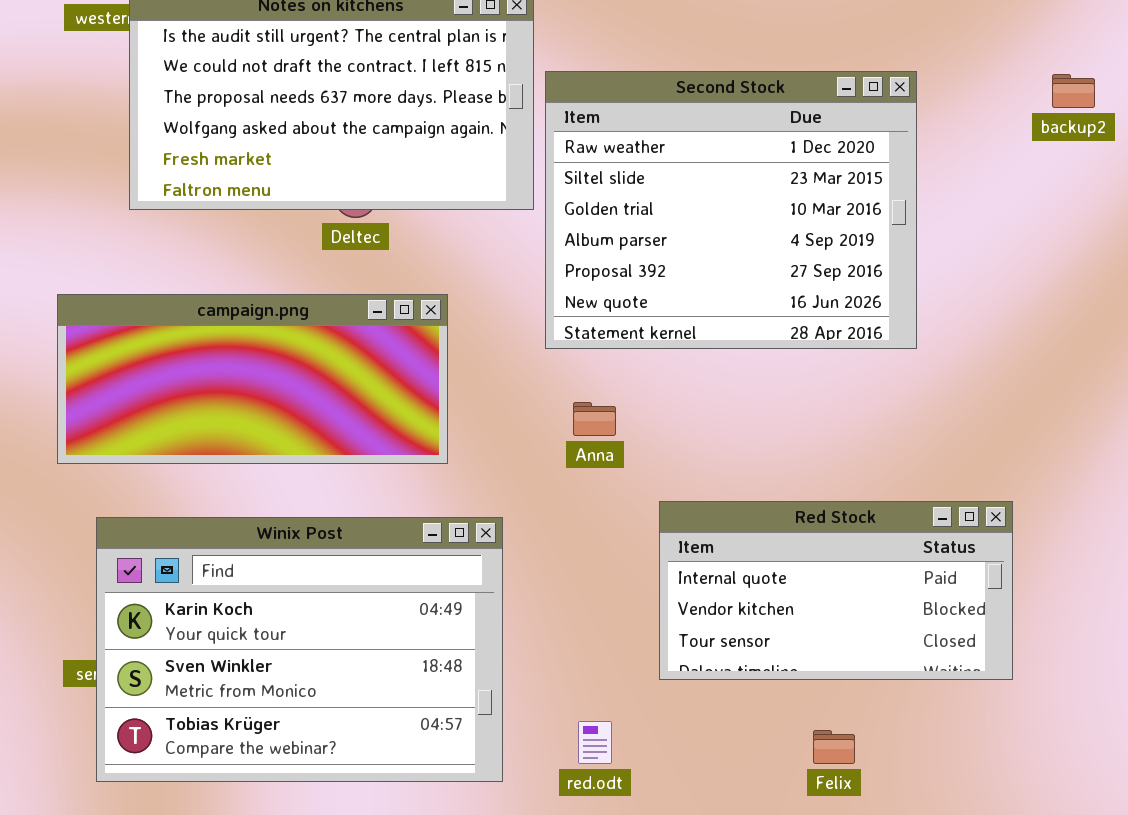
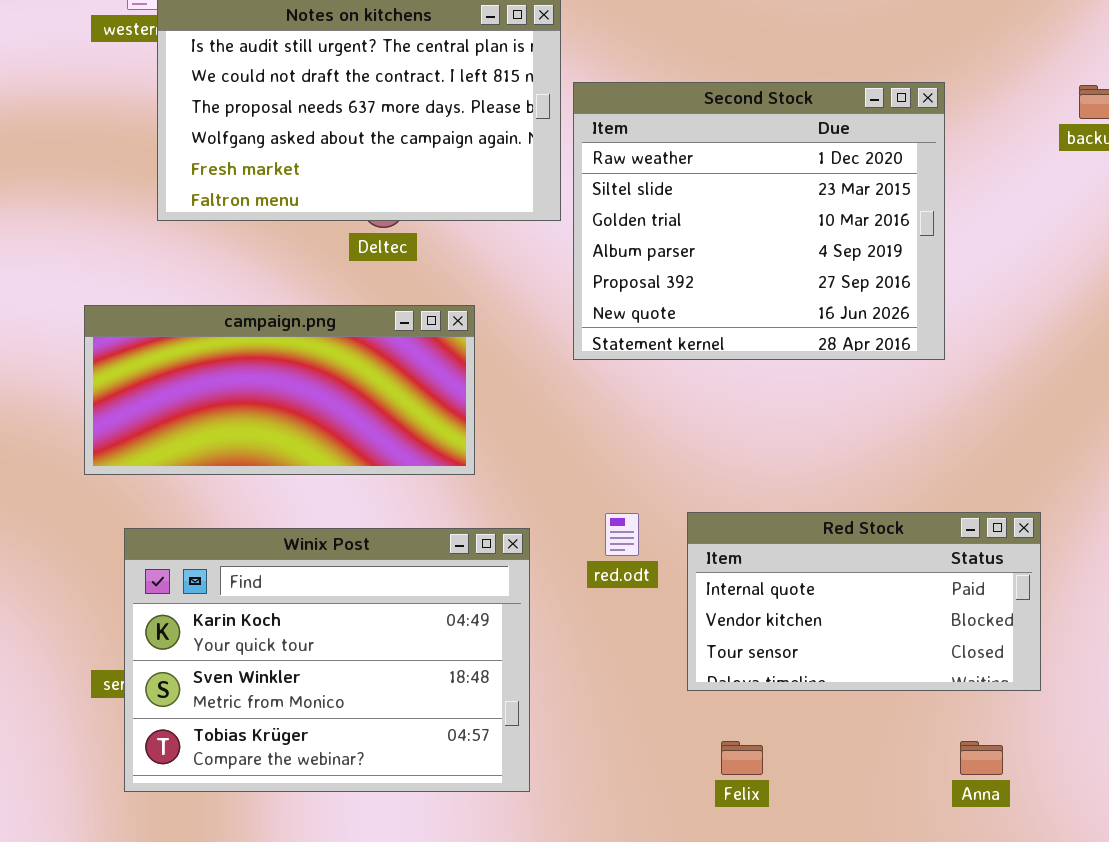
Anna: [573,402,616,436] -> [960,741,1003,775], moved
red.odt: [578,721,612,764] -> [605,513,639,556], moved
Felix: [813,730,855,764] -> [721,741,763,775], moved

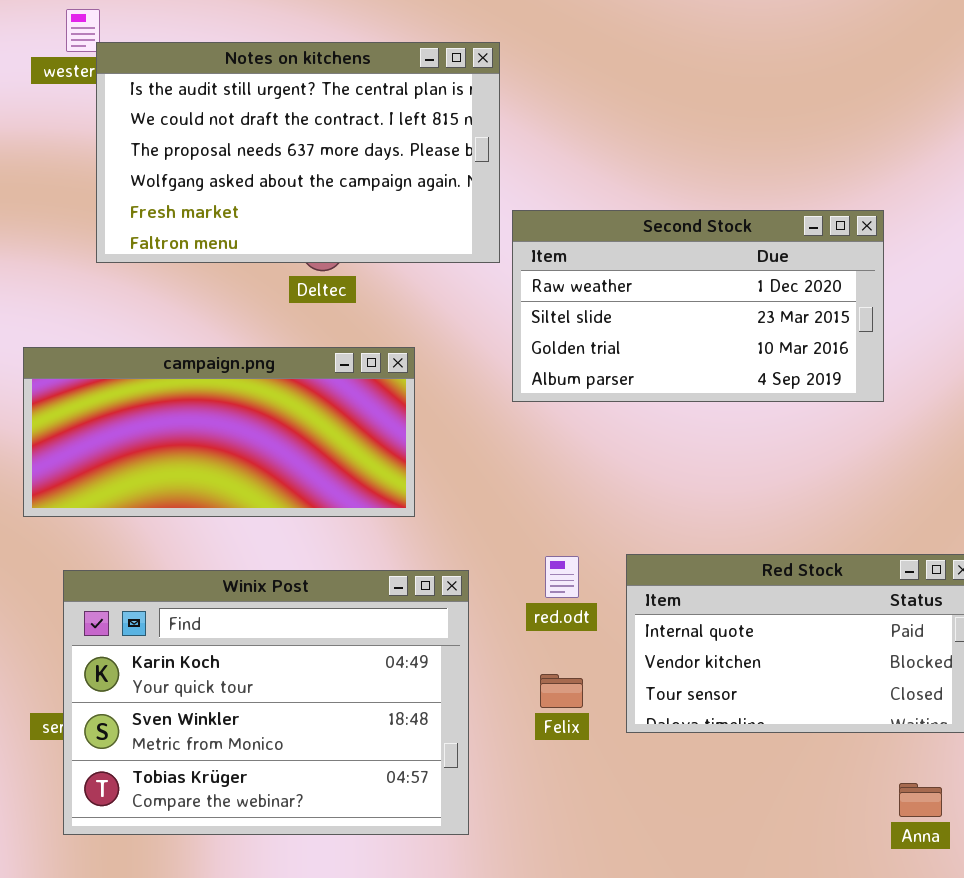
Second Stock: [573,82,945,360] -> [512,210,884,402], resized
Felix: [721,741,763,775] -> [540,674,583,708], moved

